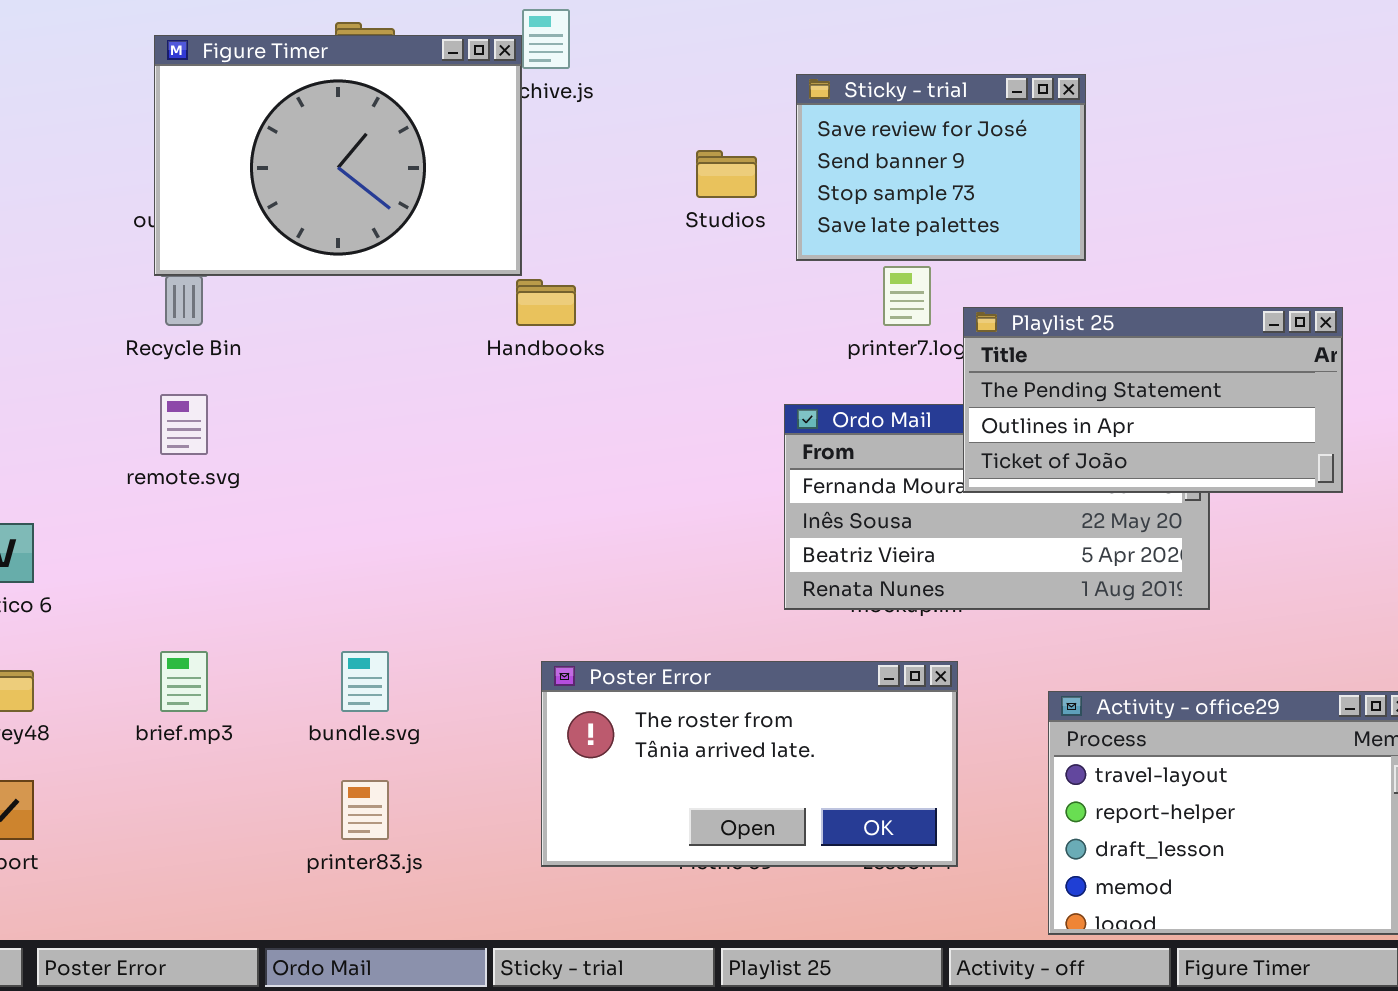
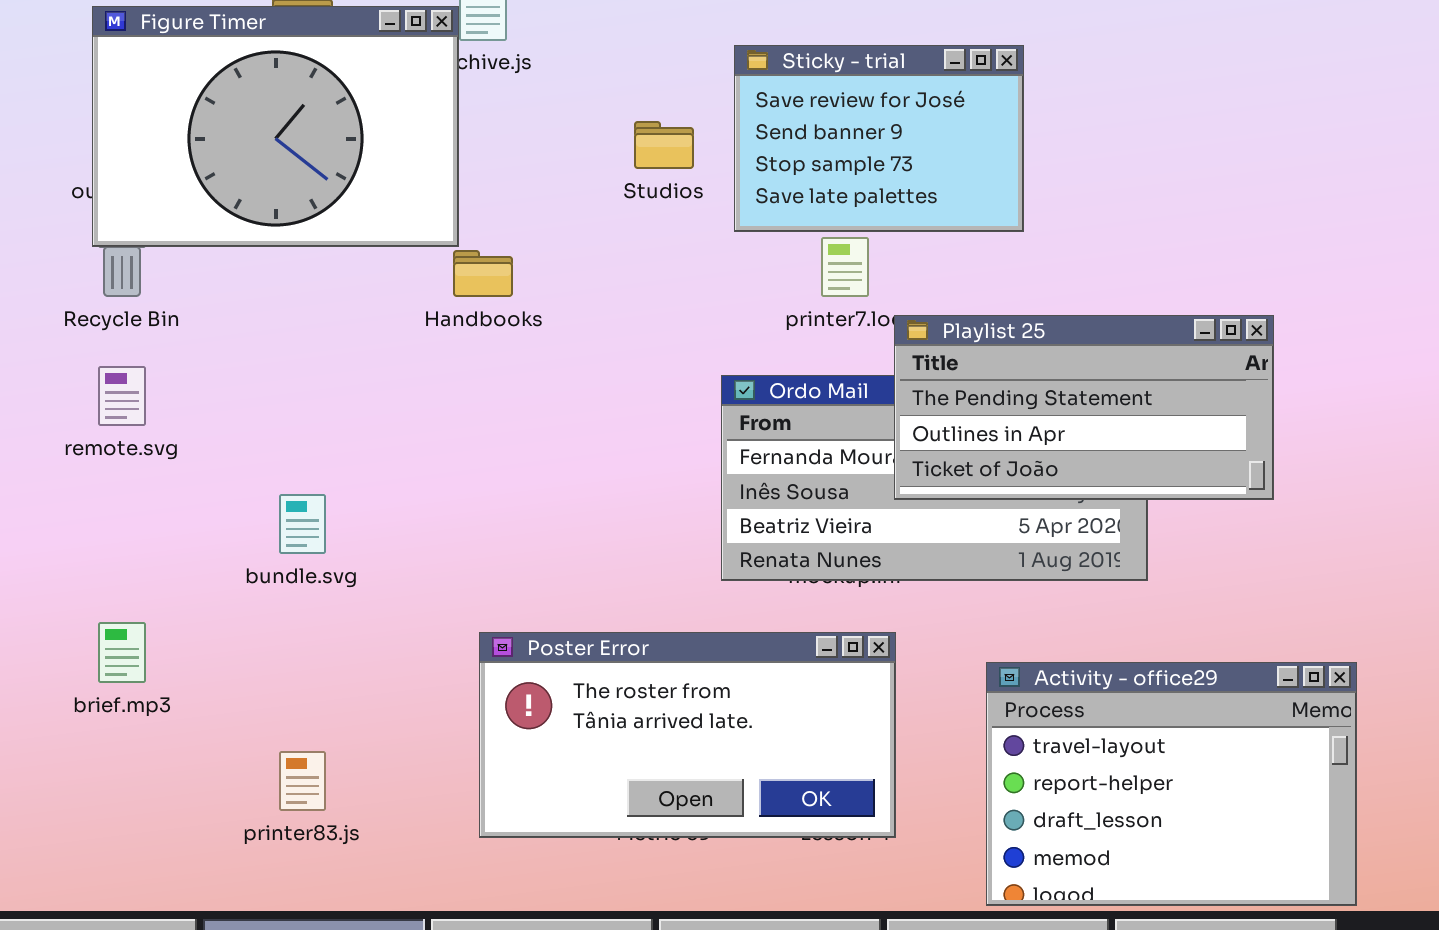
Playlist 25: [963,307,1343,493] -> [894,315,1274,500], moved
bundle.svg: [341,651,389,712] -> [279,494,326,554], moved

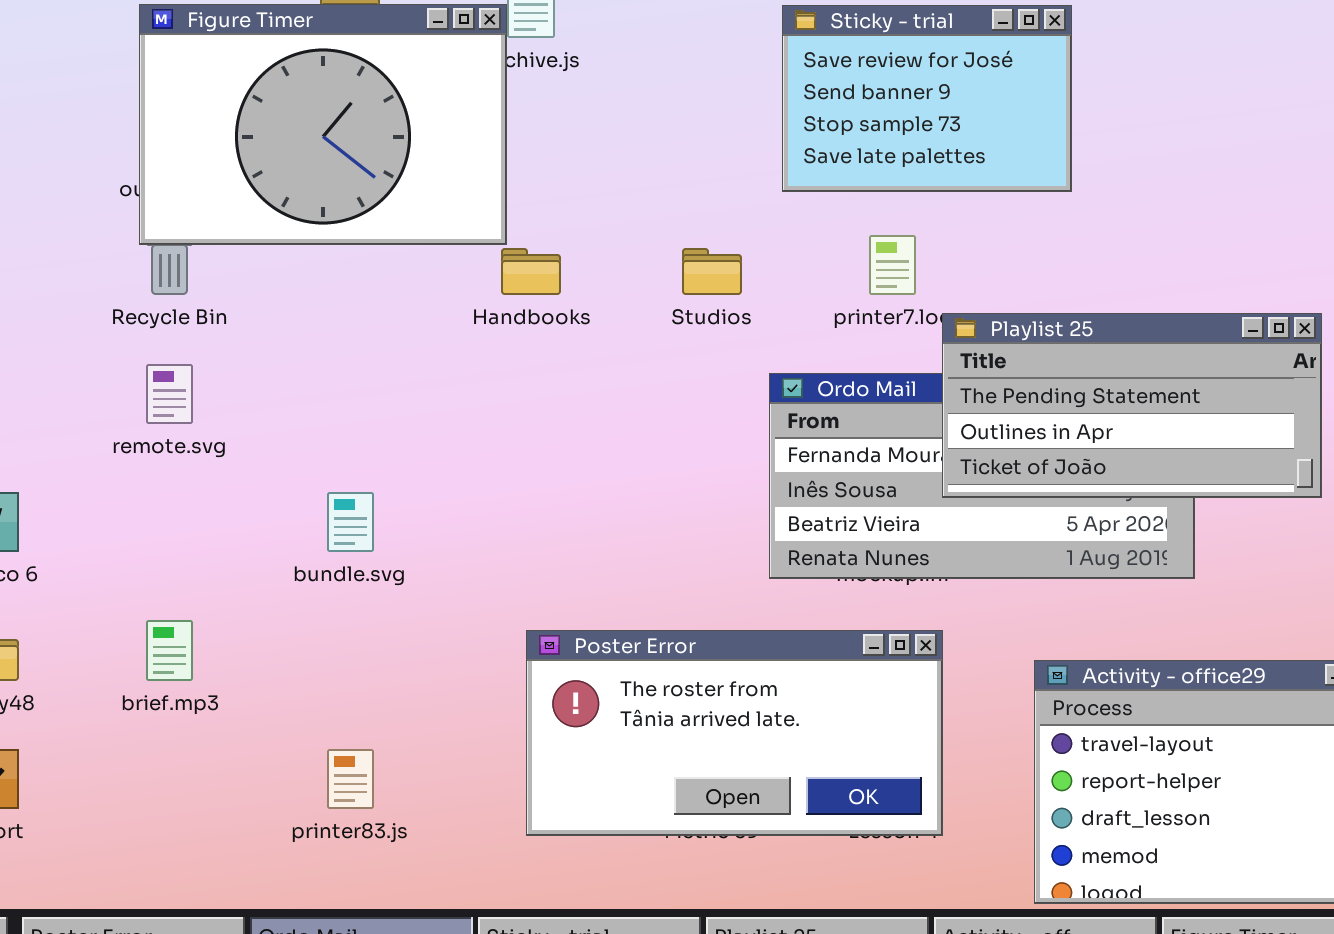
Sticky - trial: [734,45,1024,232] -> [782,5,1072,192], moved
Studios: [634,121,694,169] -> [682,248,742,295], moved

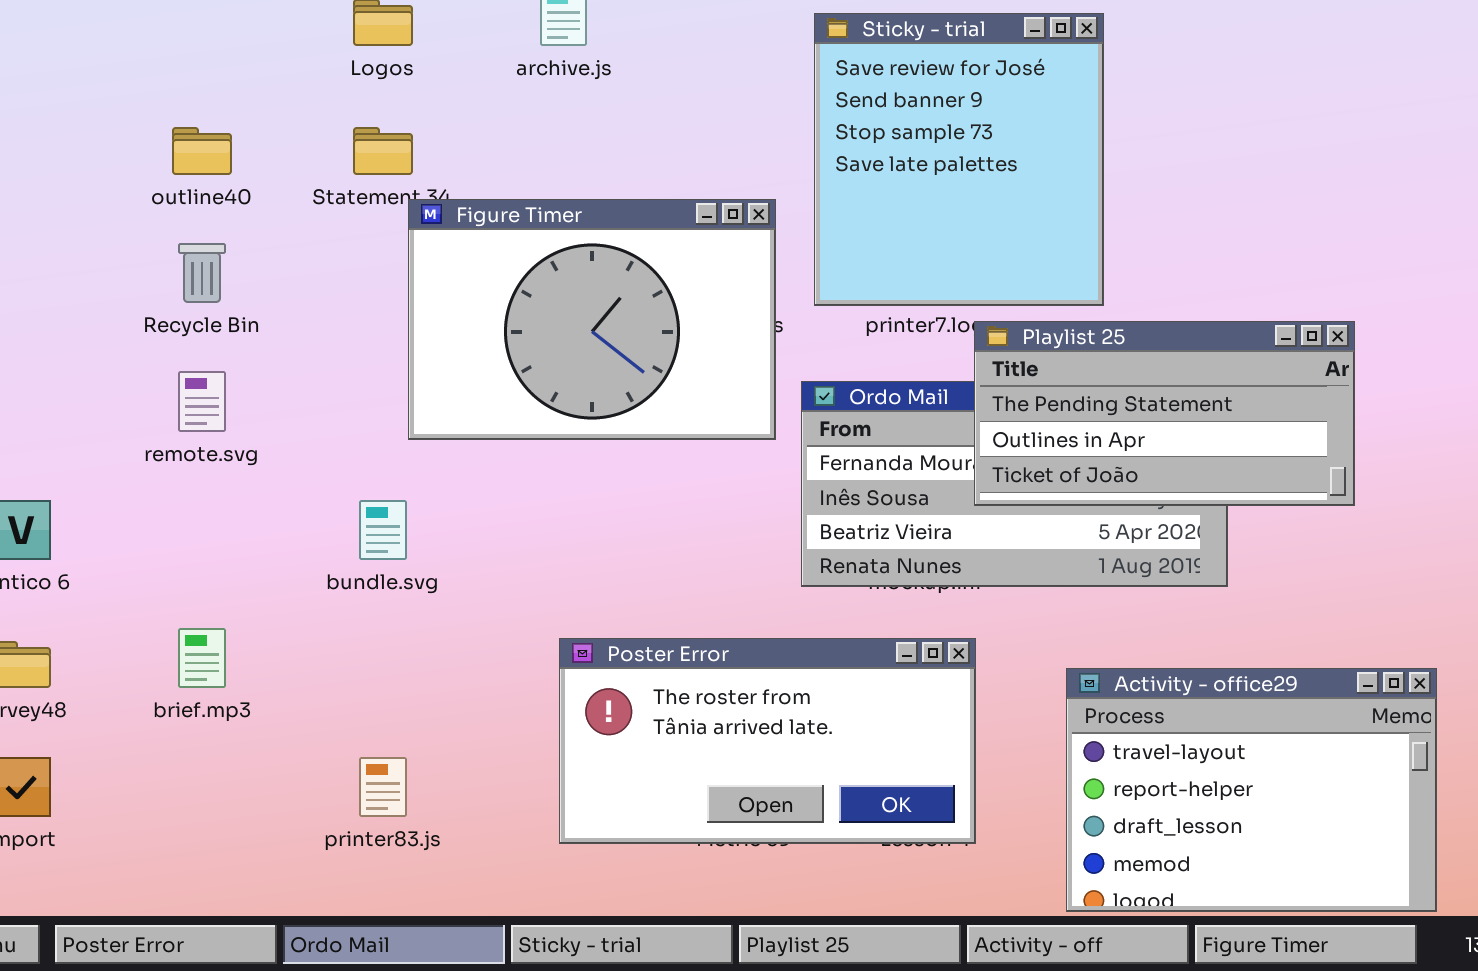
Figure Timer: [139,4,507,245] -> [408,199,776,440], moved
Sticky - trial: [782,5,1072,192] -> [814,13,1104,306], resized

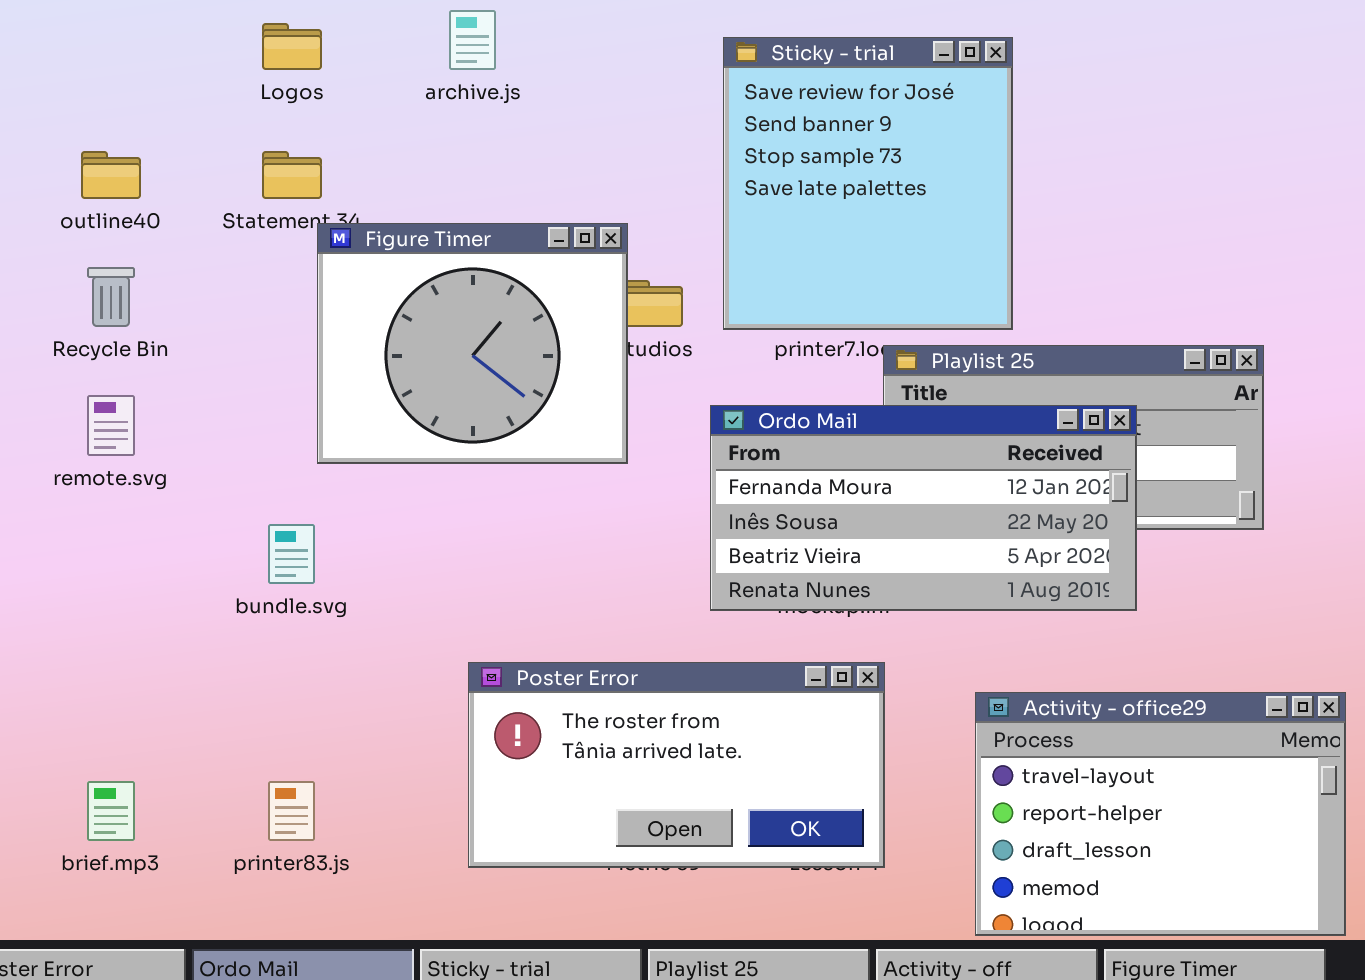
Figure Timer: [408,199,776,440] -> [317,223,628,464], resized
Ordo Mail: [801,381,1228,587] -> [710,405,1137,611], raised
brief.mp3: [178,628,226,688] -> [87,781,135,841], moved

